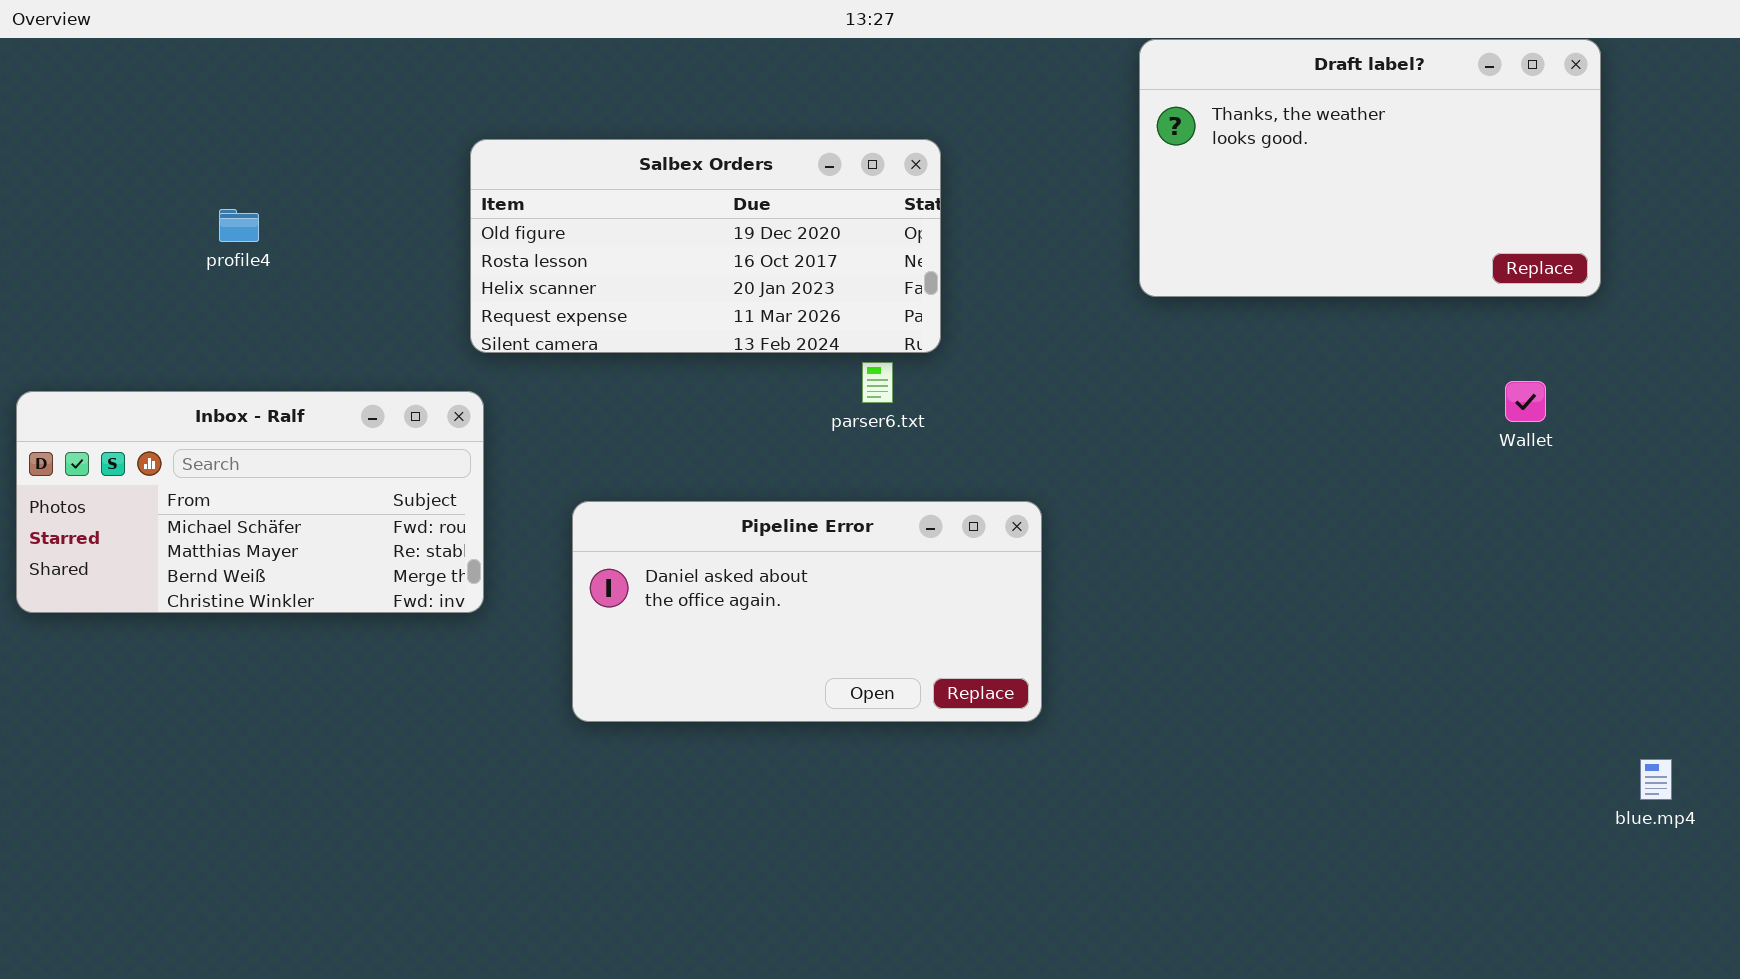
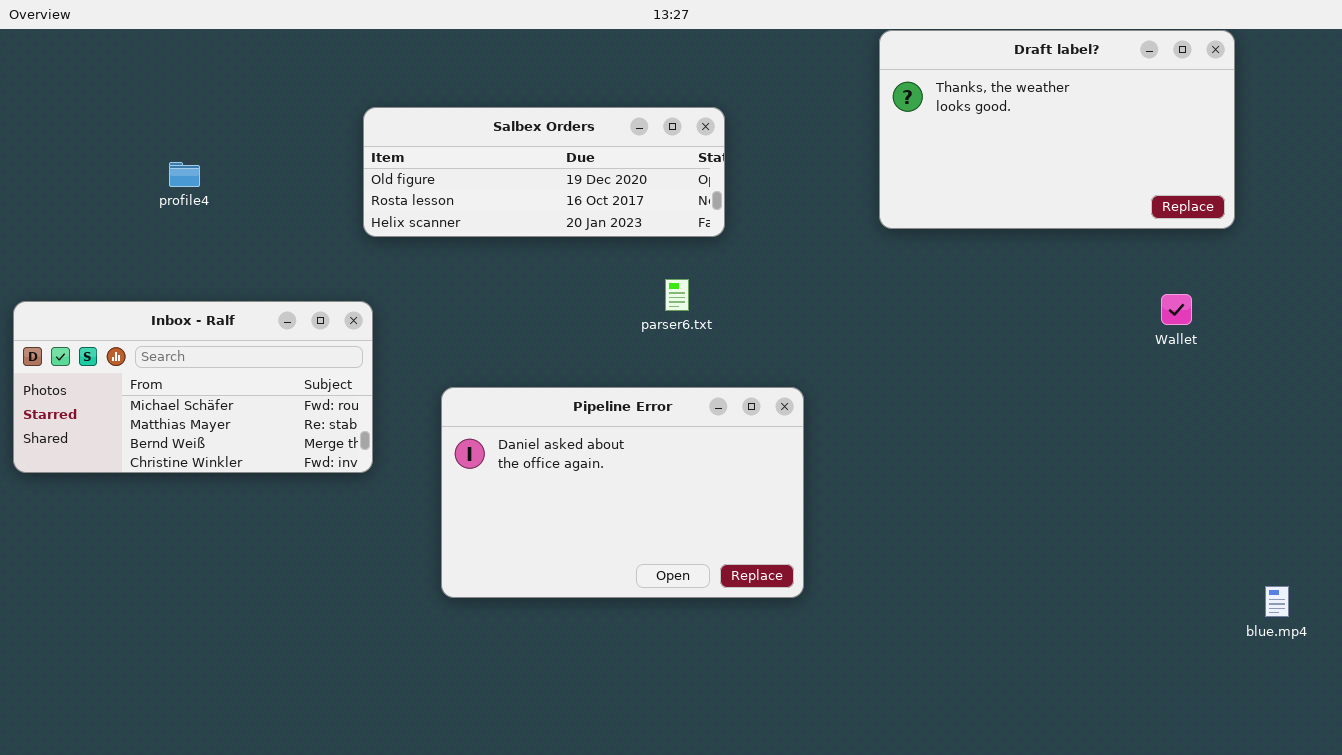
Salbex Orders: [470,139,941,353] -> [363,107,725,237], resized
Pipeline Error: [572,501,1042,722] -> [441,387,804,598], resized

